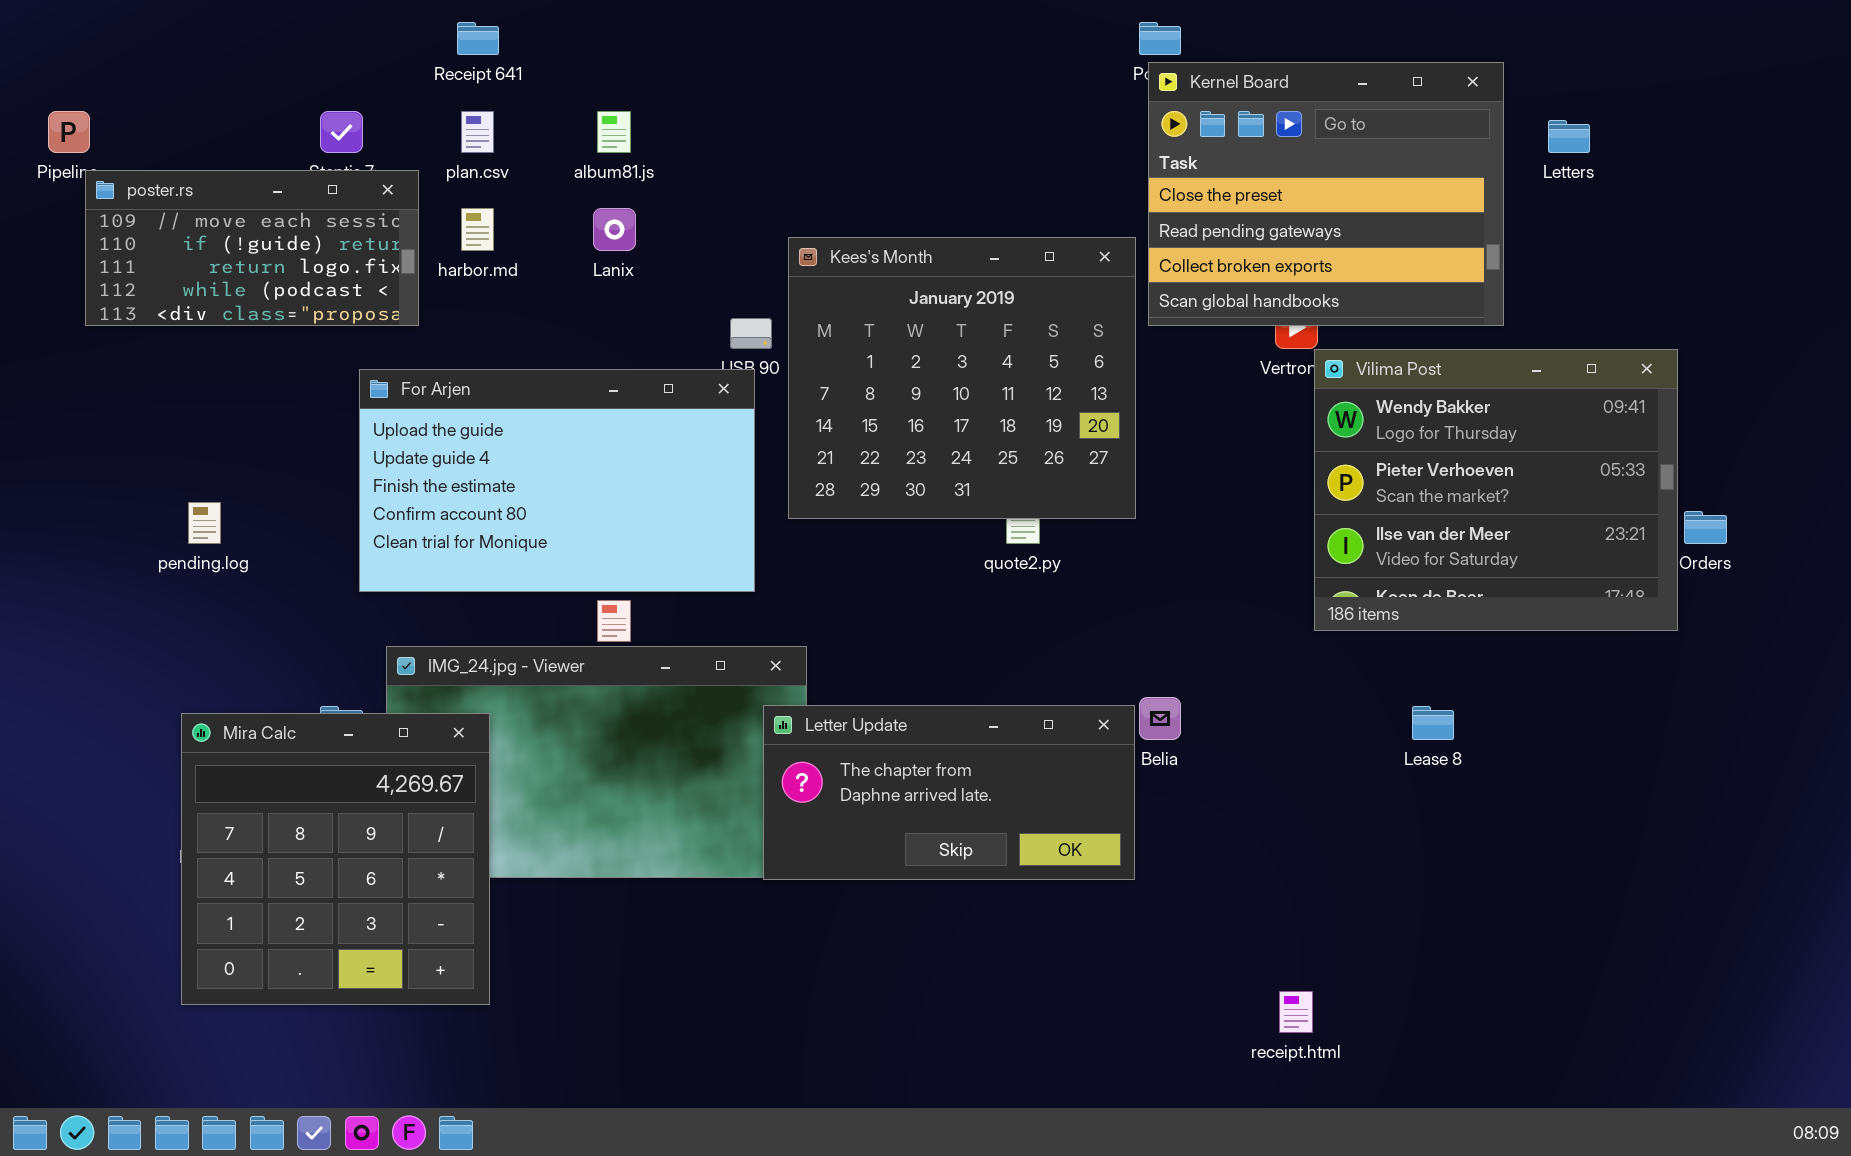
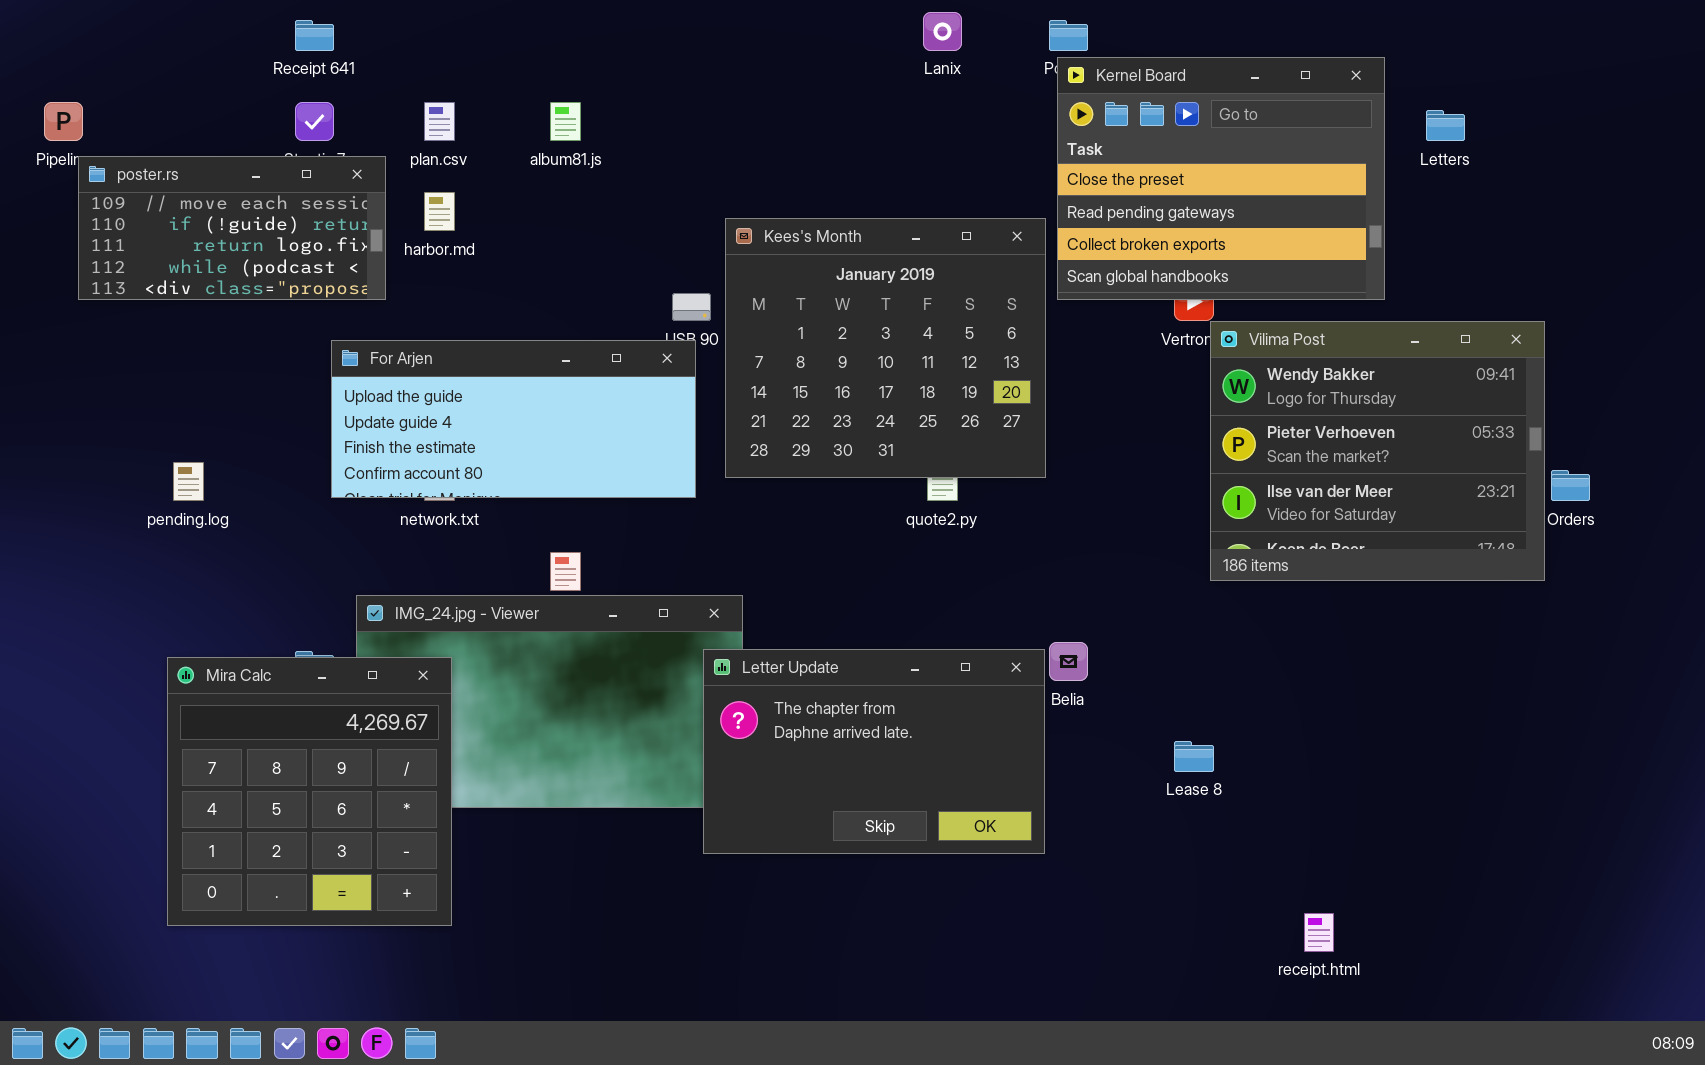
Receipt 641: [457,22,499,55] -> [295,20,334,51], moved
Lanix: [593,208,636,251] -> [923,12,962,51], moved
For Arjen: [359,369,755,592] -> [331,340,696,498], resized
Letter Update: [763,705,1135,880] -> [703,649,1045,854], resized
Lease 8: [1412,706,1454,740] -> [1174,741,1214,772], moved
receipt.html: [1279,991,1313,1033] -> [1304,913,1334,952], moved

